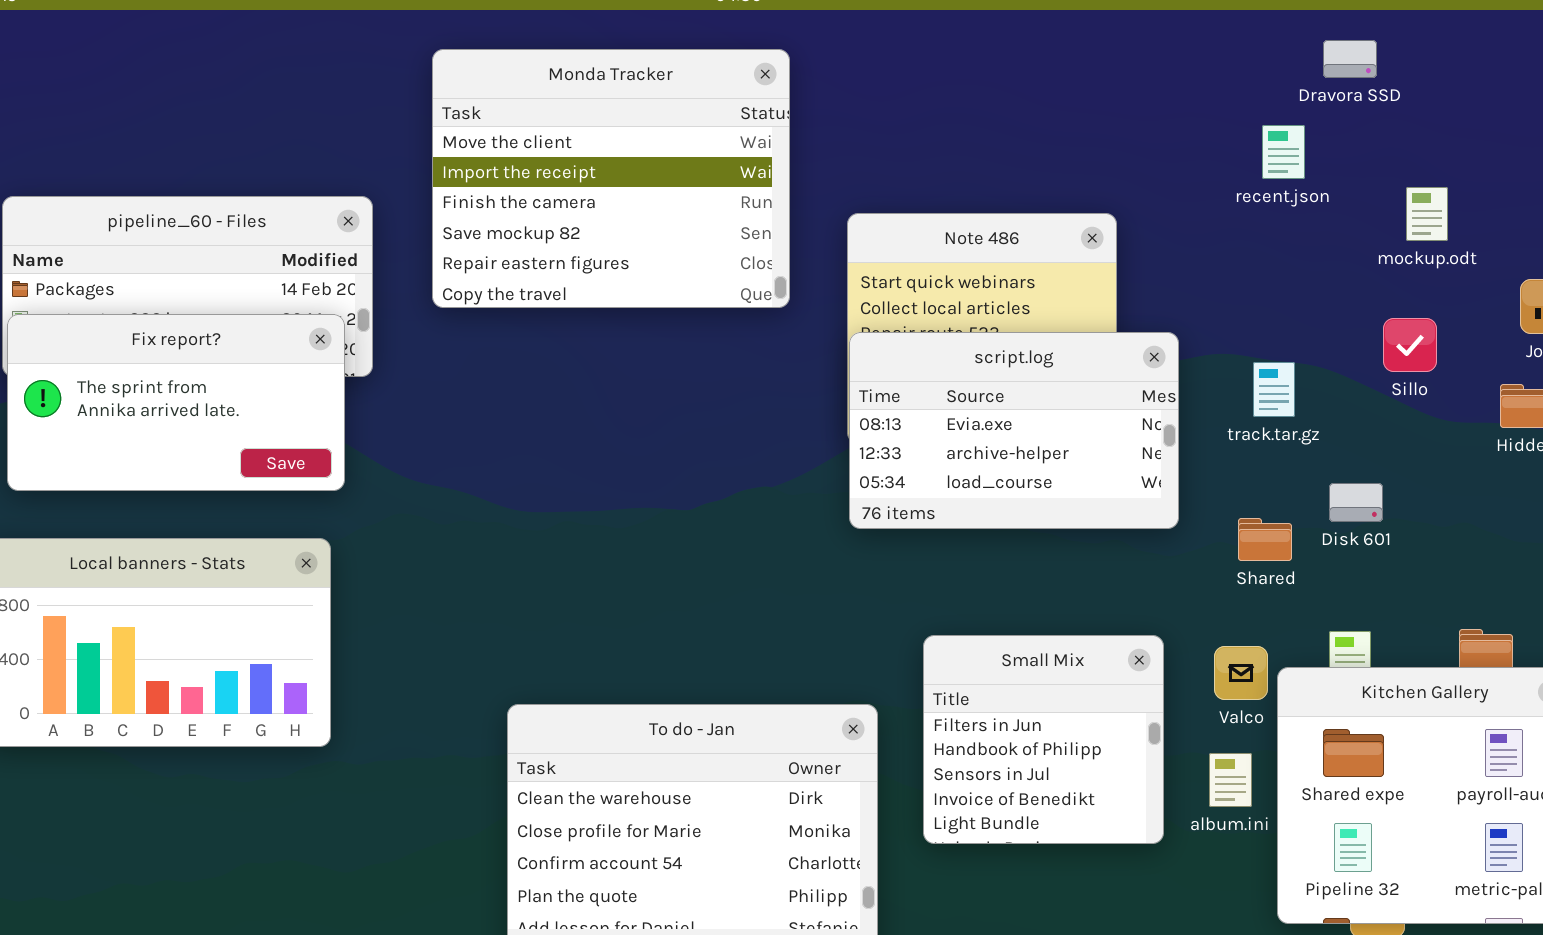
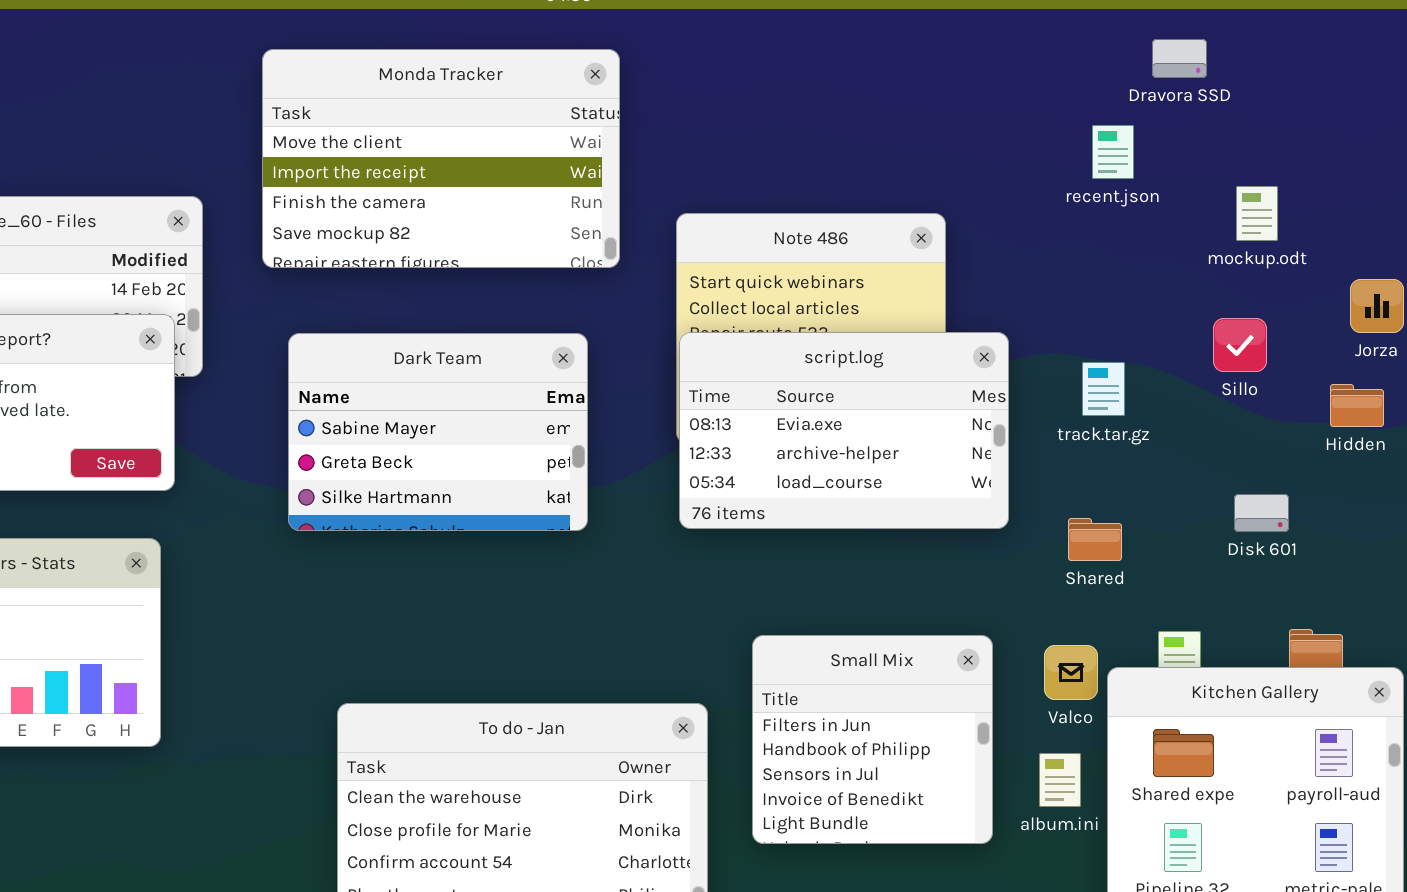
Monda Tracker: [432,49,790,308] -> [262,49,620,268], resized
Dark Team: none -> [288,333,588,531], opened
Disk 601: [1329,483,1383,522] -> [1234,494,1289,532], moved

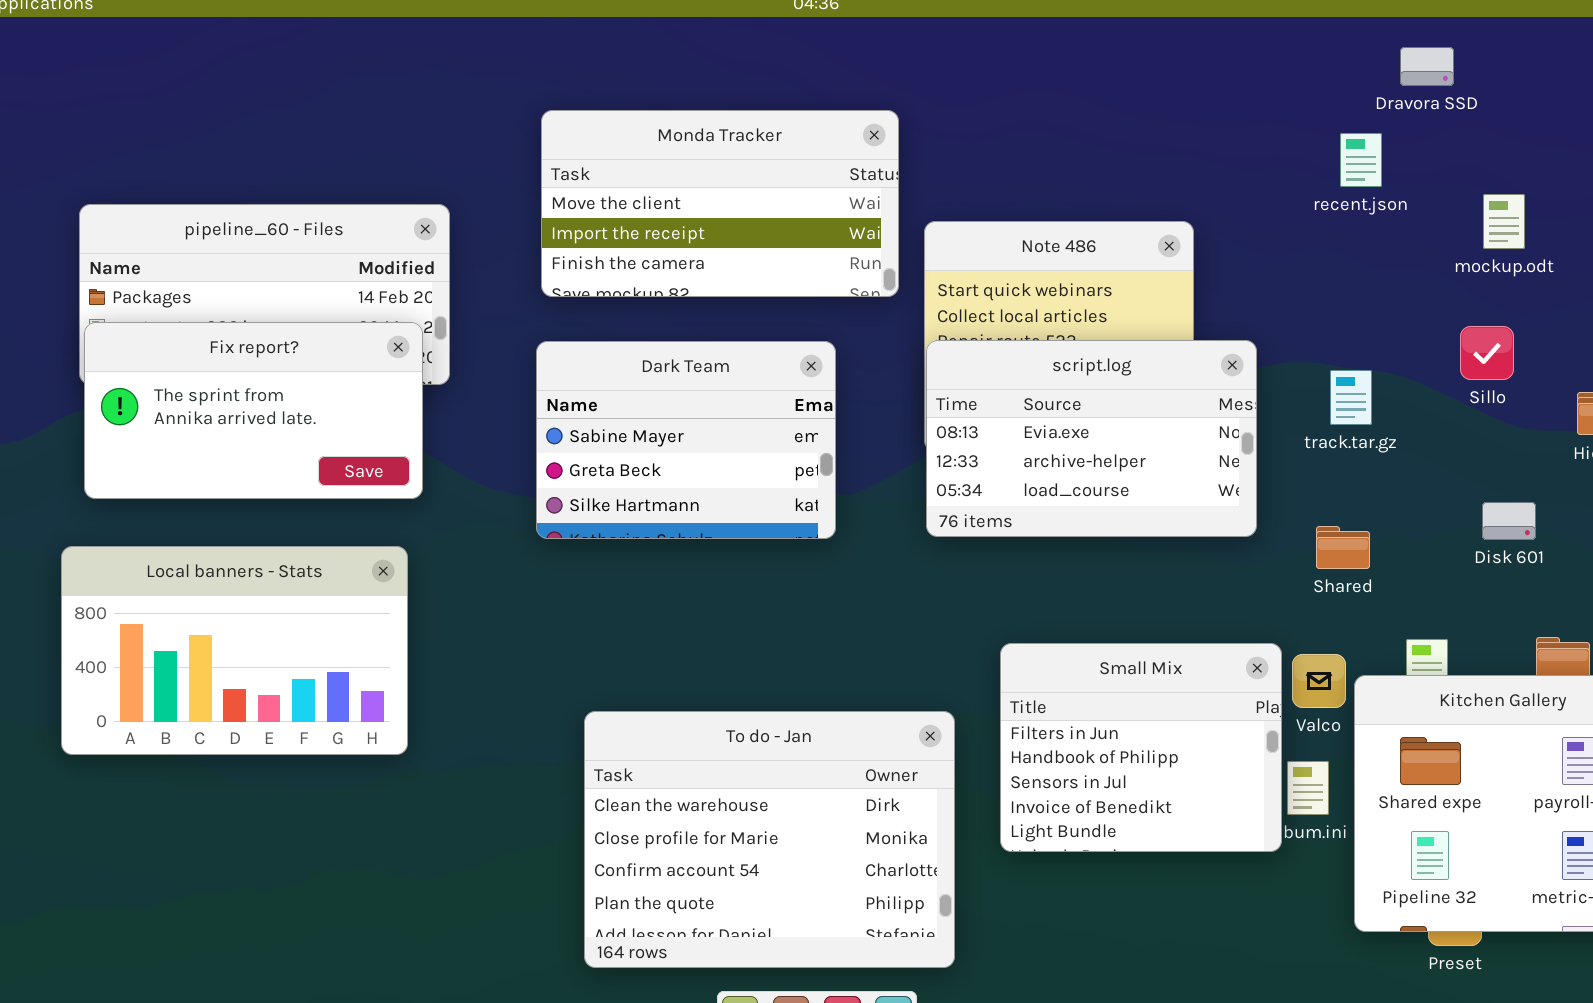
Monda Tracker: [262,49,620,268] -> [541,110,899,297], moved, resized
Small Mix: [752,635,993,844] -> [1000,643,1282,852], resized

